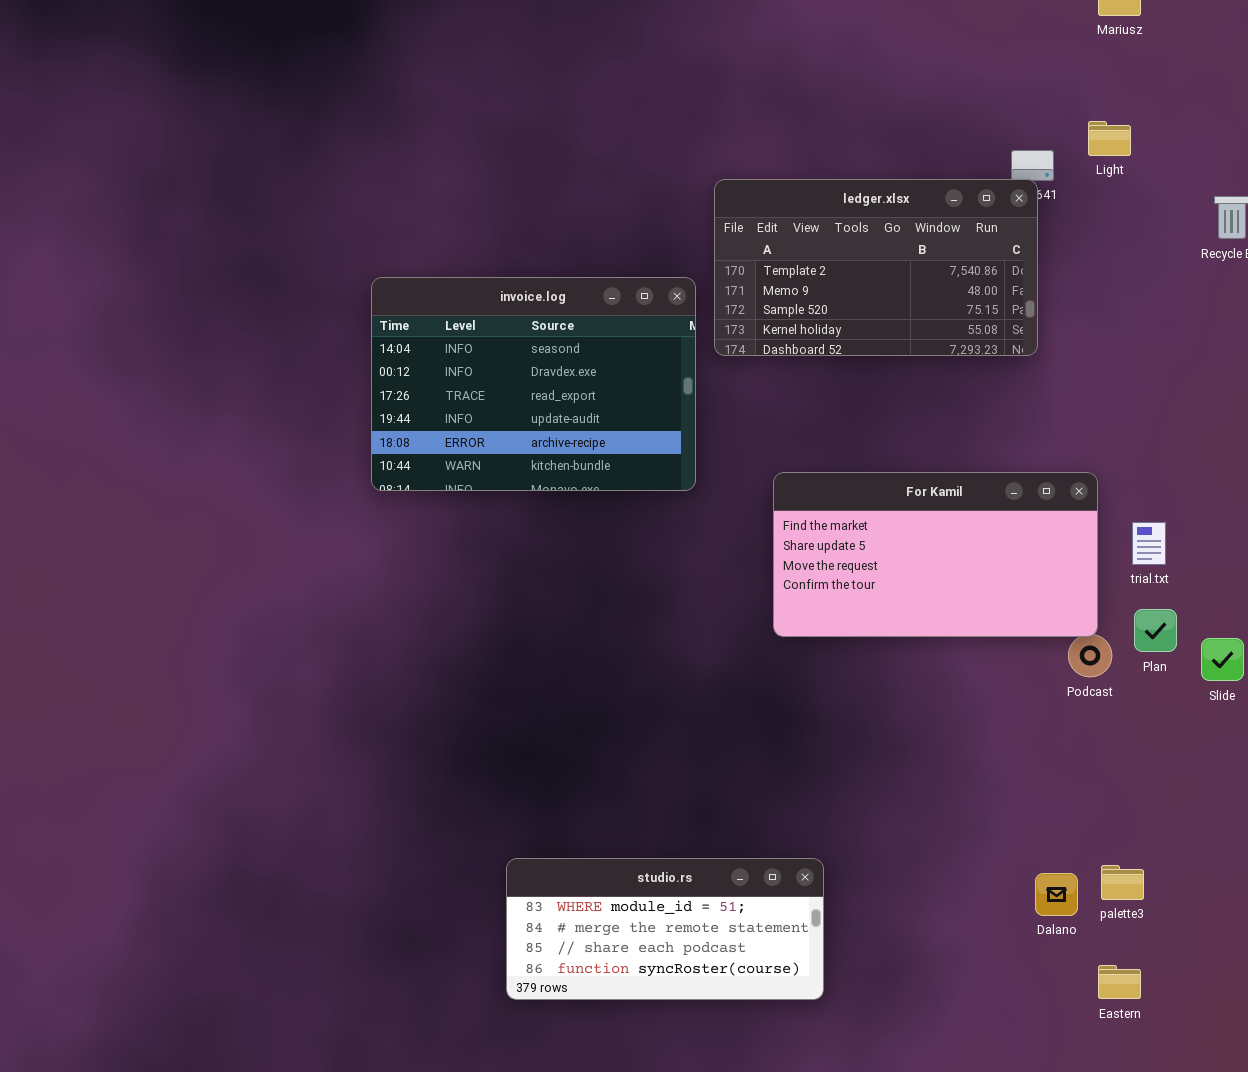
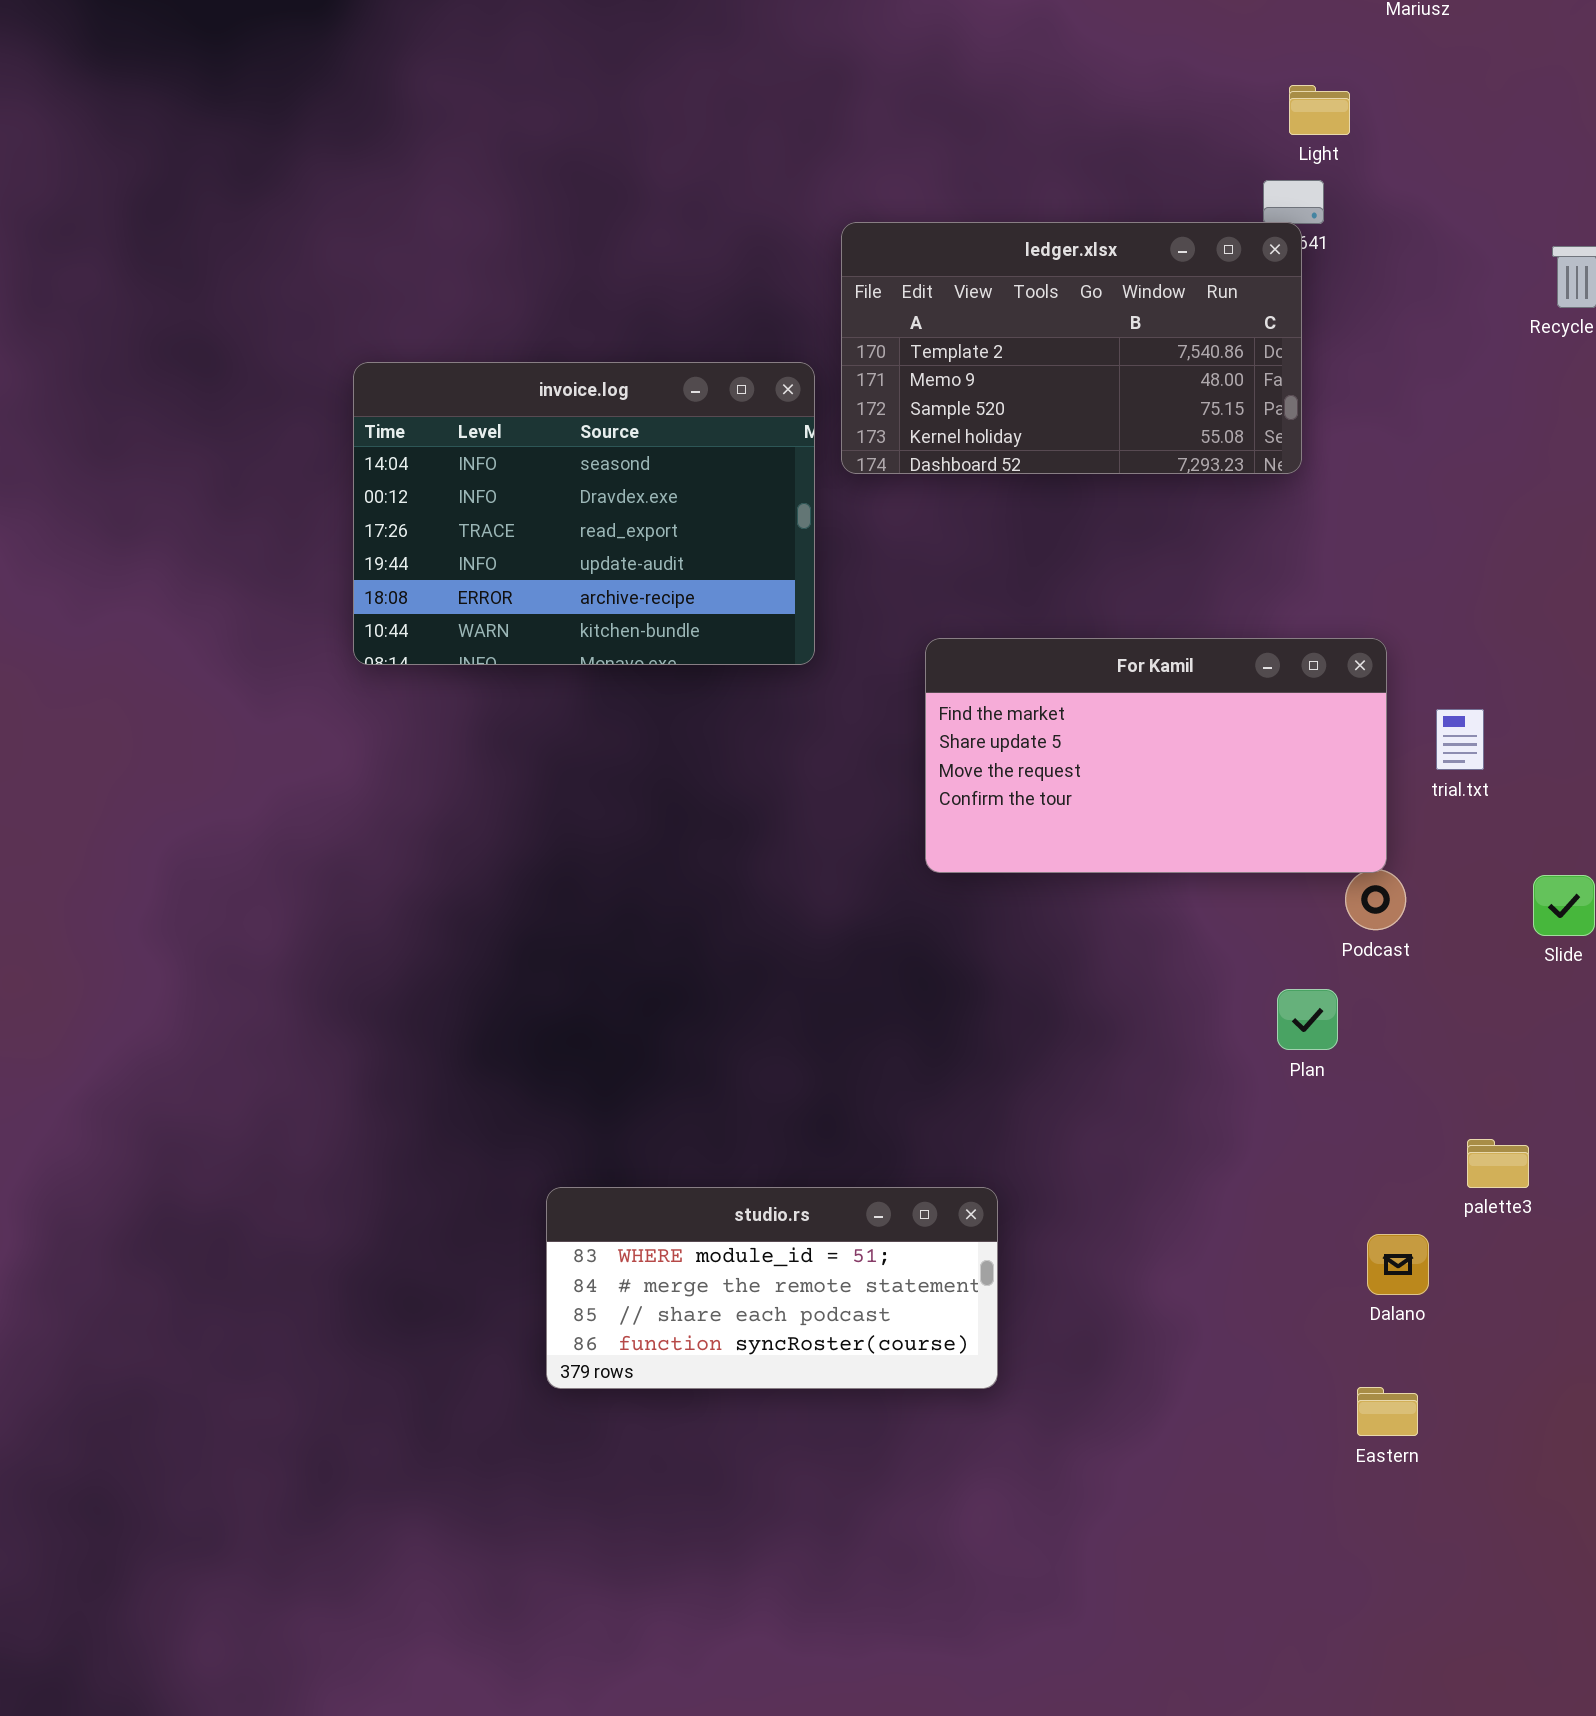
Light: [1088,121,1131,156] -> [1289,85,1350,135], moved
Plan: [1134,609,1177,652] -> [1277,989,1338,1050], moved
palette3: [1101,865,1144,900] -> [1467,1139,1529,1188], moved
Dalano: [1035,873,1078,916] -> [1367,1234,1429,1295], moved
Eastern: [1098,965,1141,999] -> [1357,1387,1418,1436], moved

